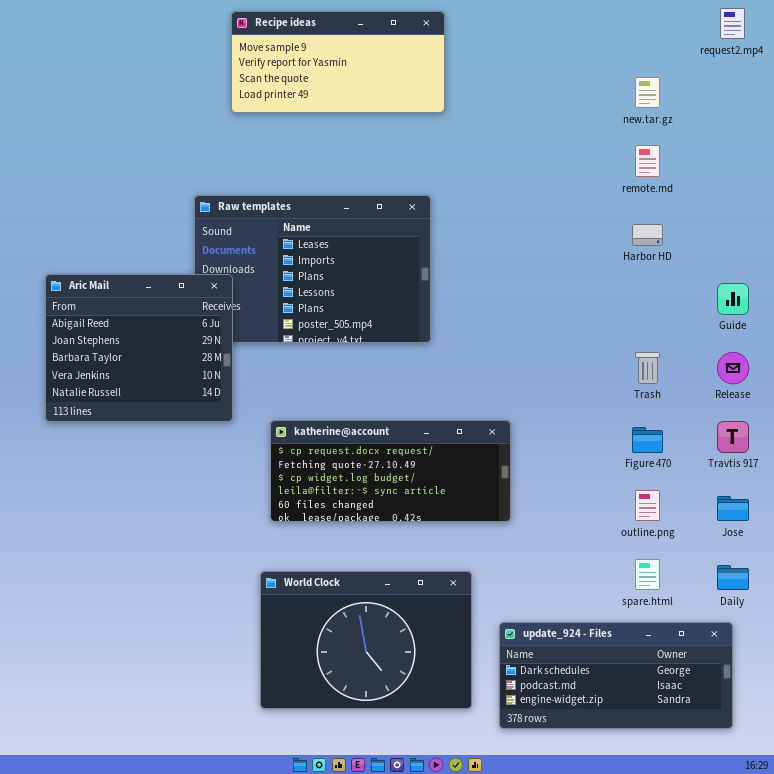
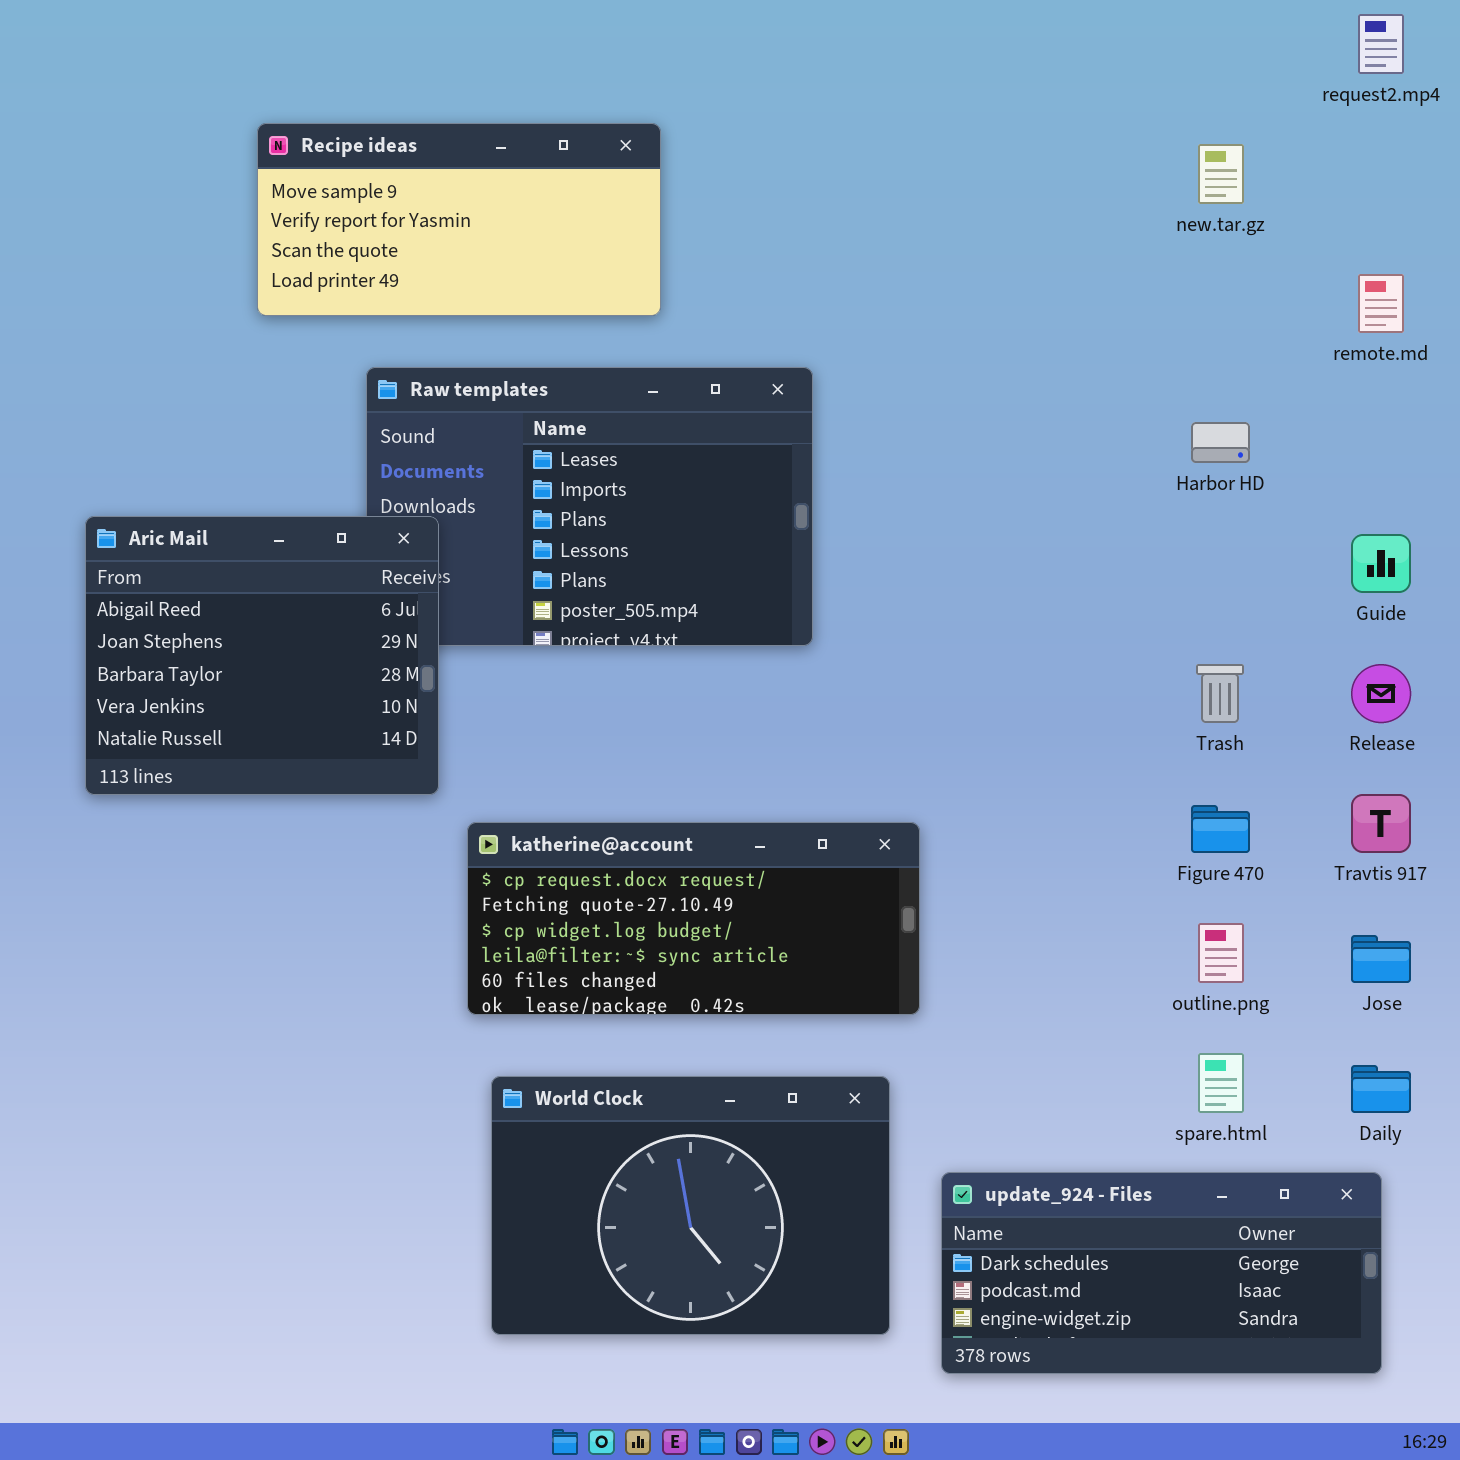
Recipe ideas: [231,11,445,113] -> [257,123,661,316], moved
remote.md: [635,145,660,177] -> [1358,274,1404,333], moved
katherine@account: [270,420,511,522] -> [467,822,920,1015], moved

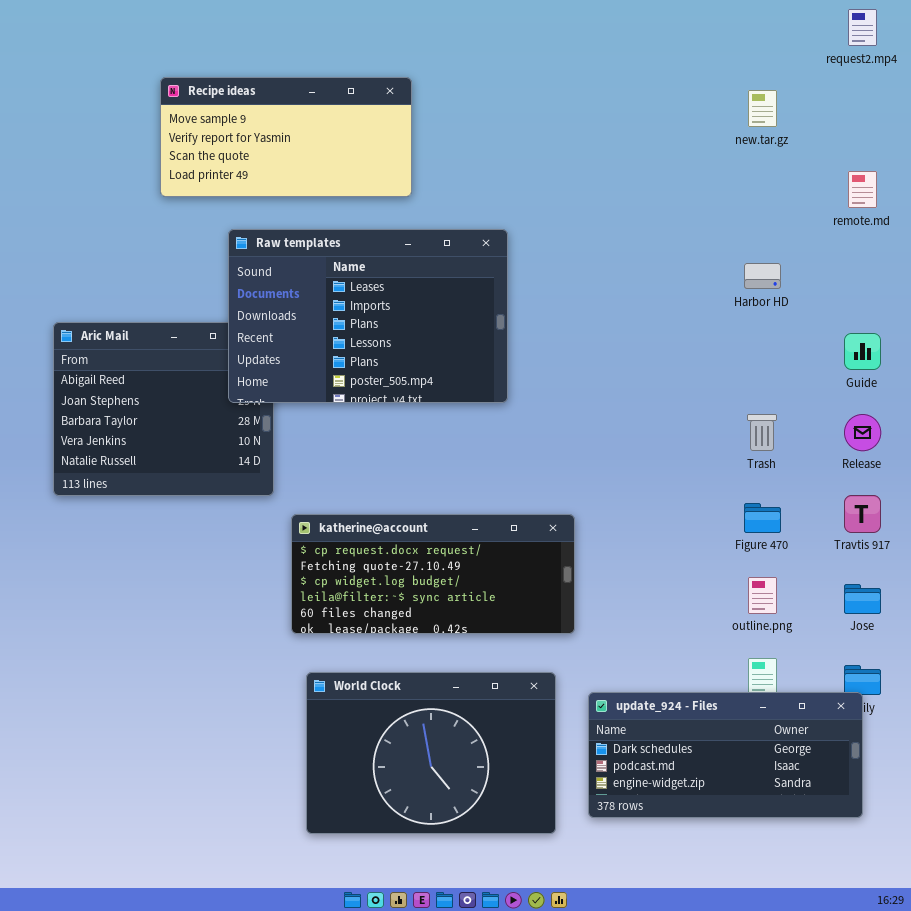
Raw templates: [366,367,813,646] -> [228,229,508,403], raised
update_924 - Files: [941,1172,1382,1374] -> [588,692,863,818], moved

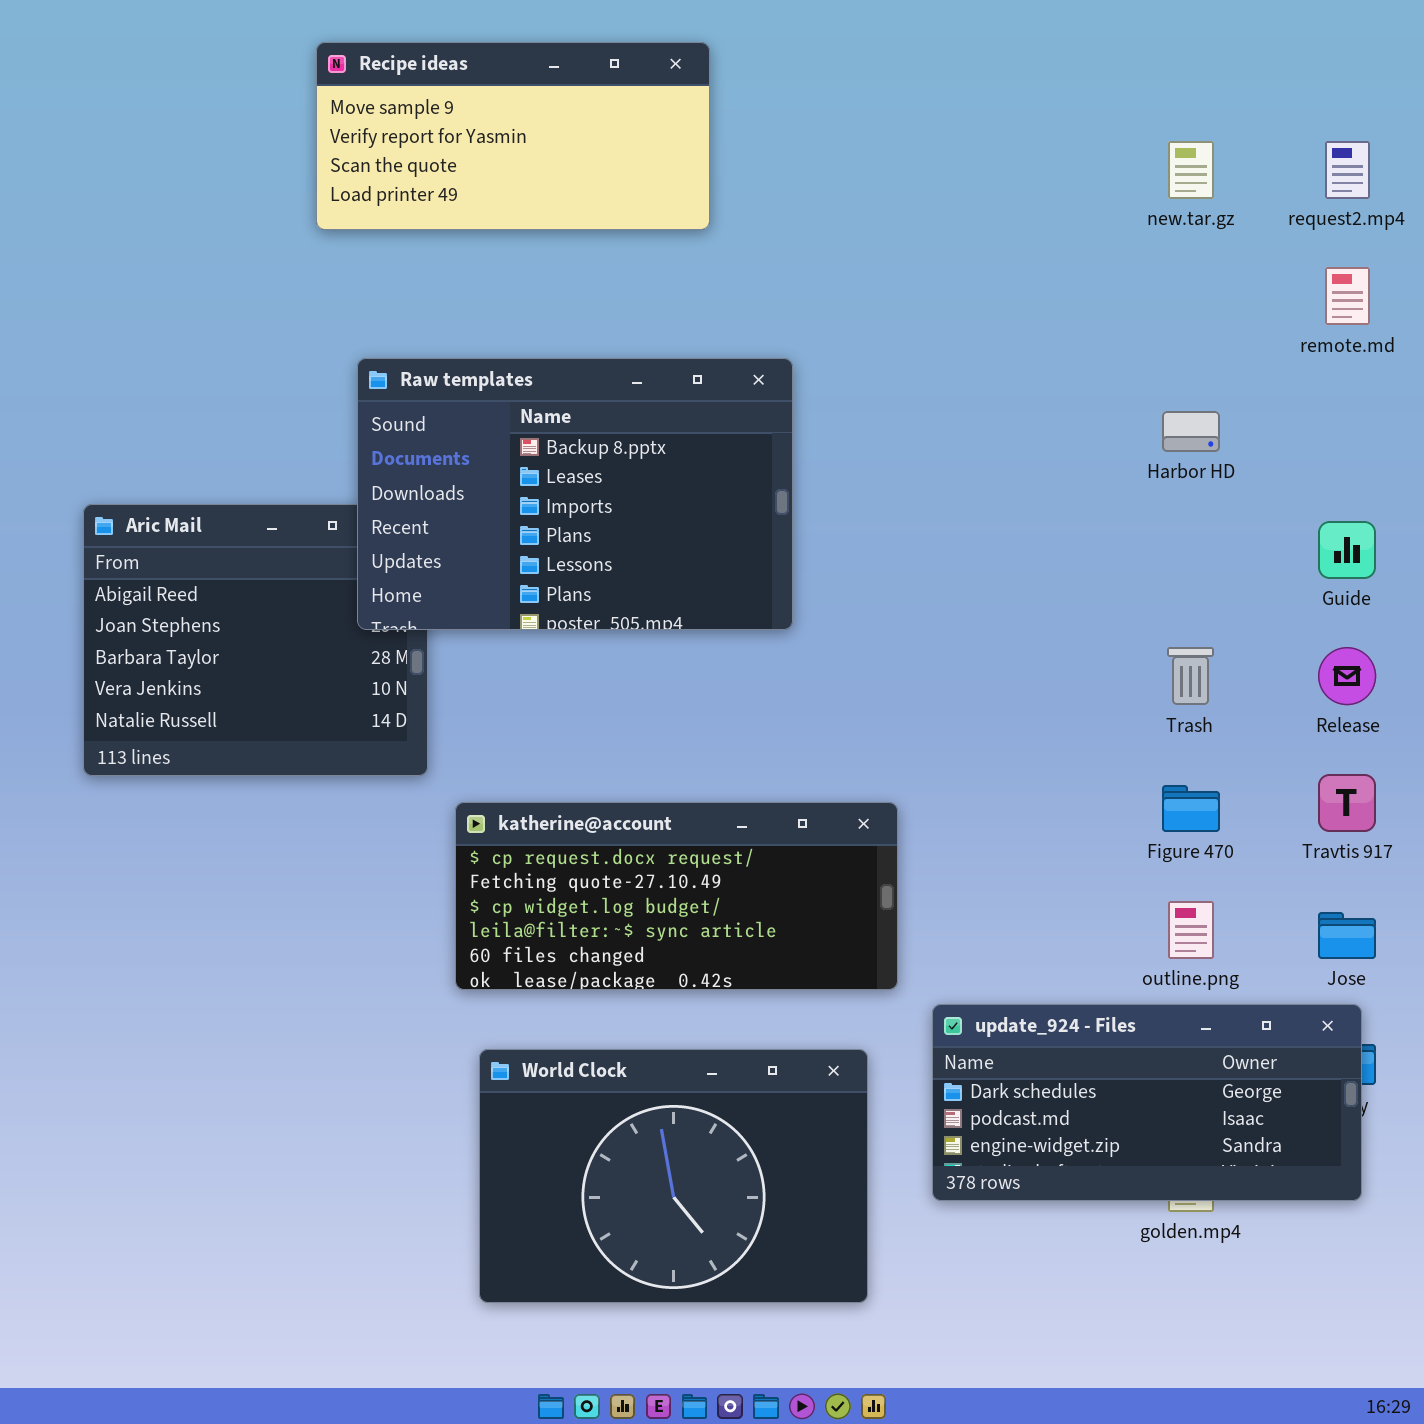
request2.mp4: [848,9,877,46] -> [1325,141,1370,199], moved
Recipe ideas: [160,77,412,197] -> [316,42,710,230], moved
Raw templates: [228,229,508,403] -> [357,358,793,630], scrolled up 1 row
update_924 - Files: [588,692,863,818] -> [932,1004,1362,1201], moved

